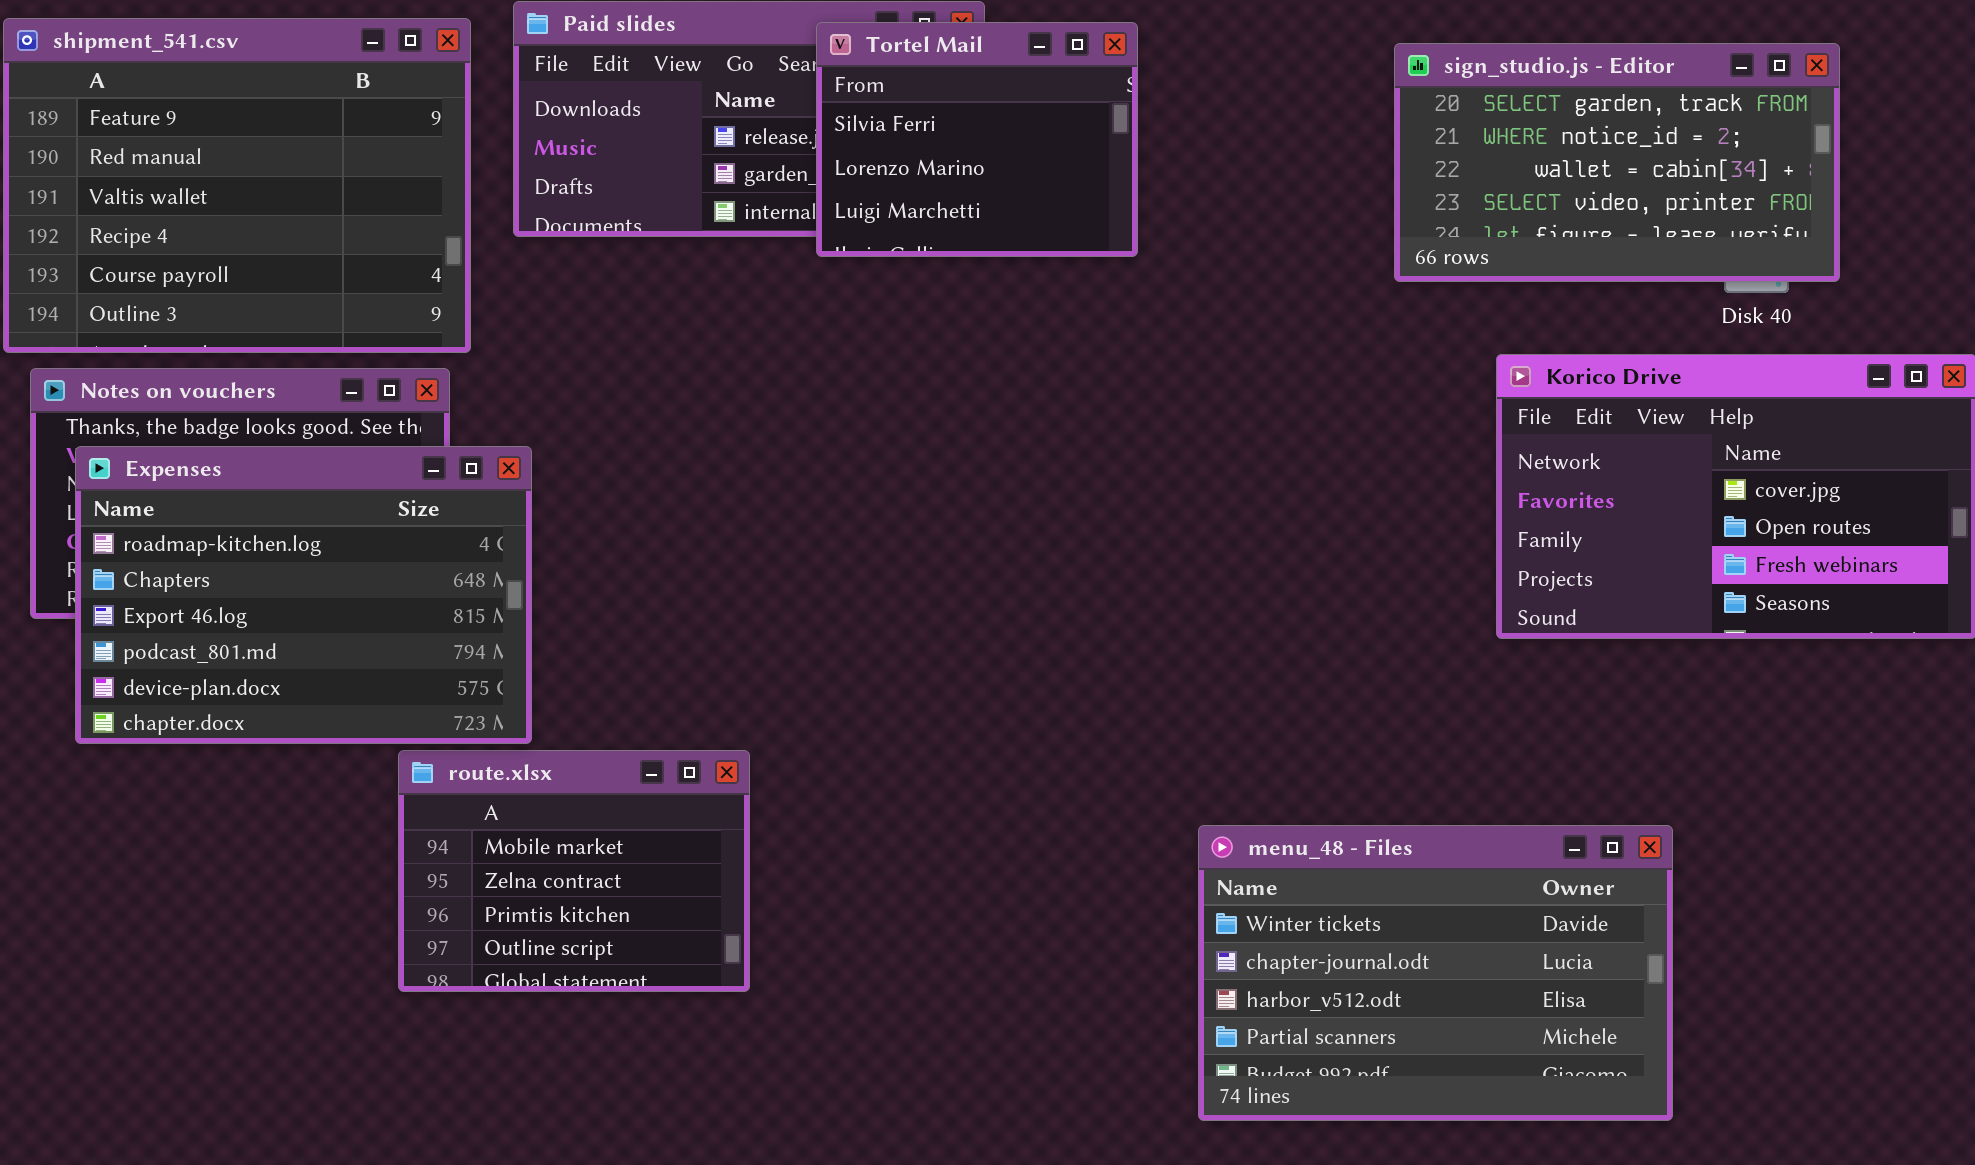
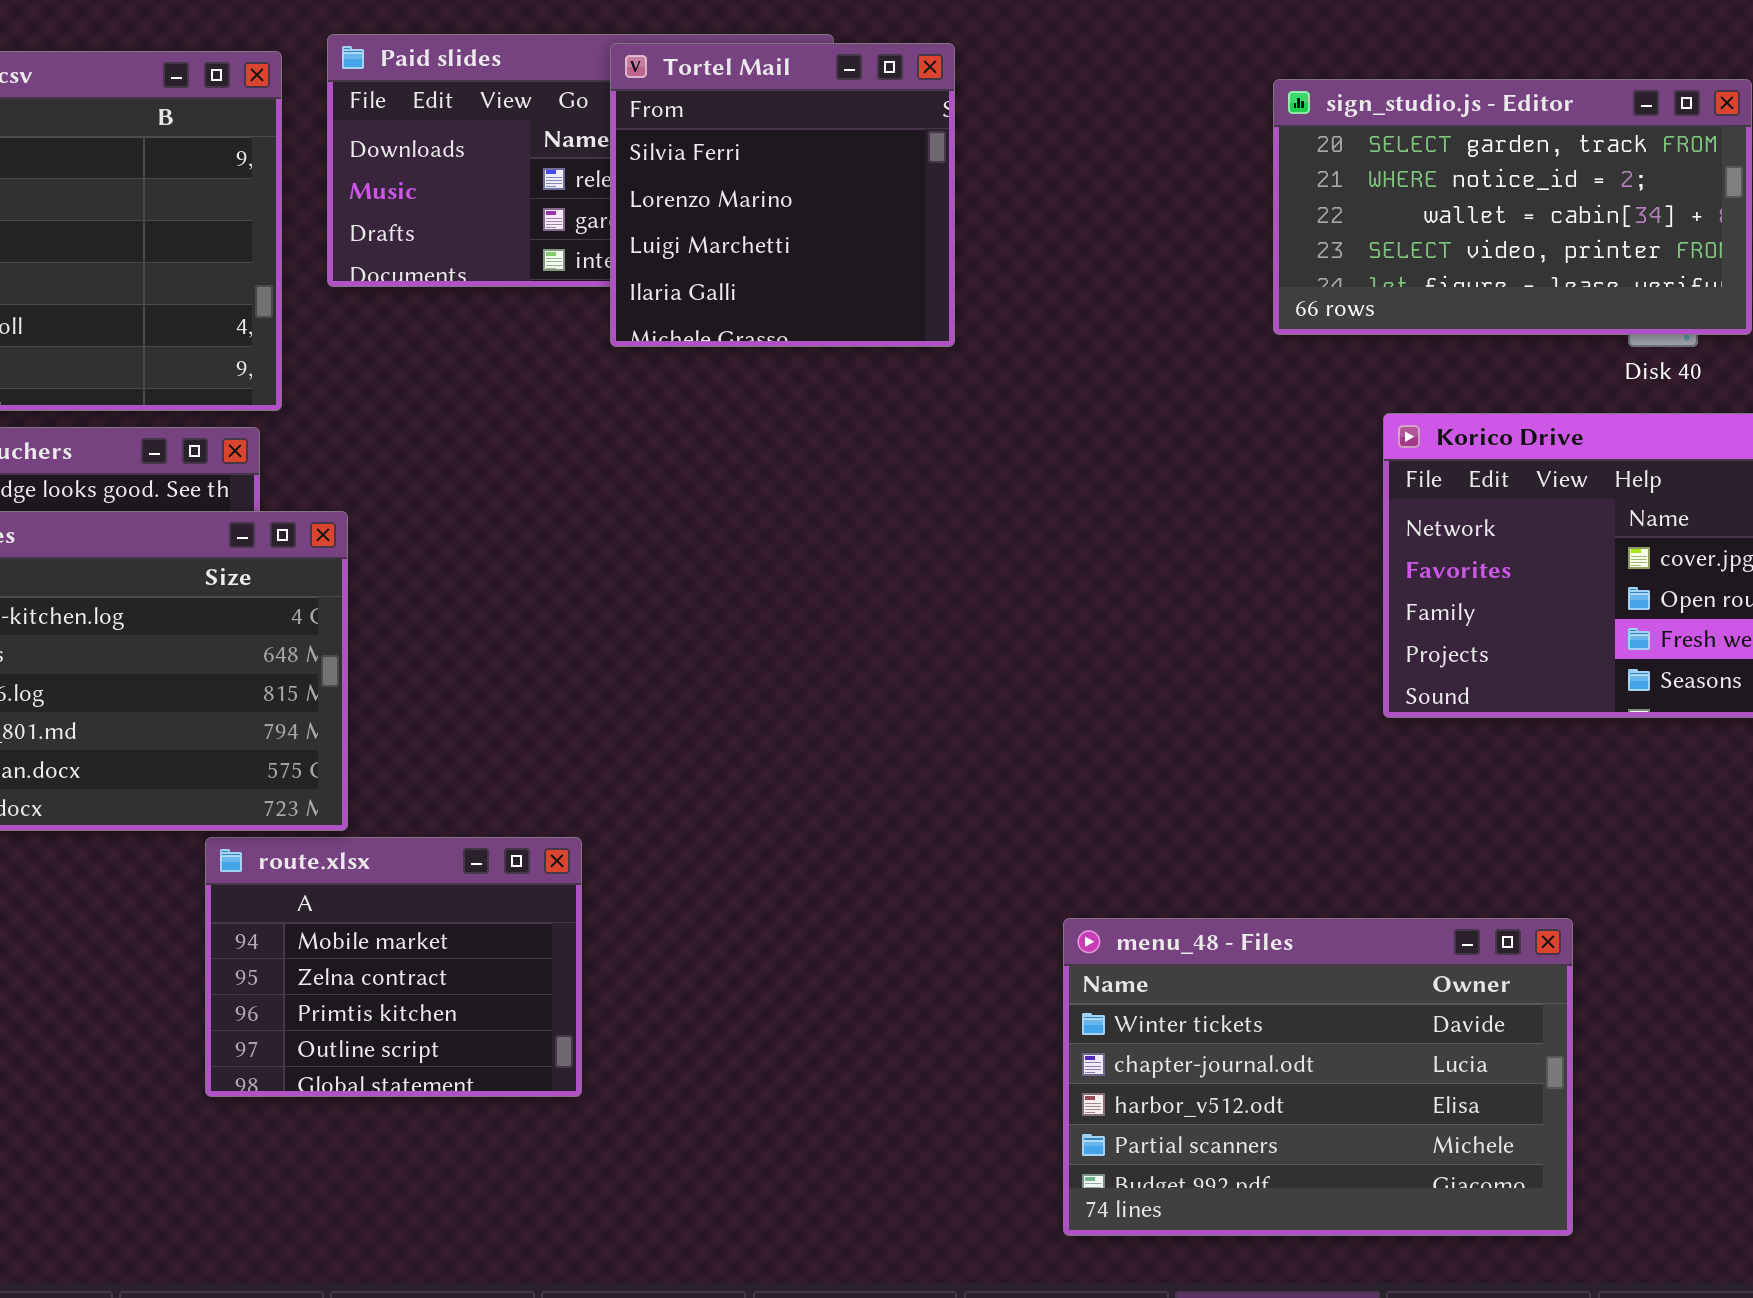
Tortel Mail: [816,22,1138,257] -> [610,43,955,347], moved, resized

